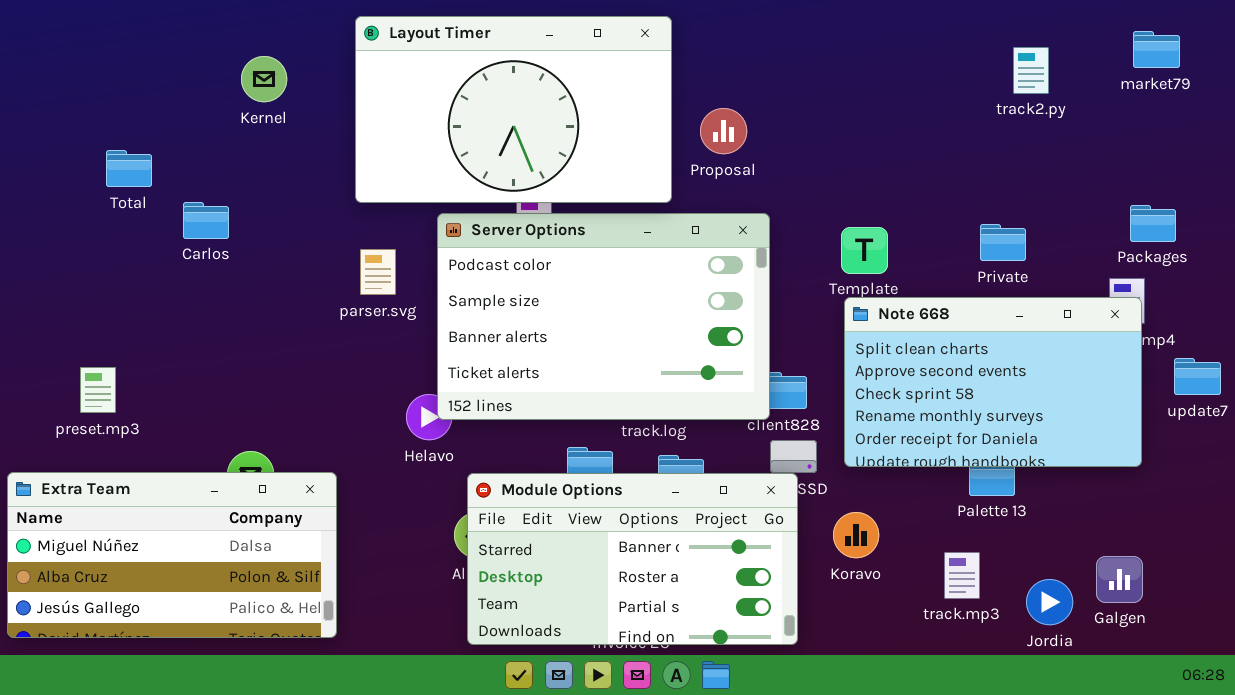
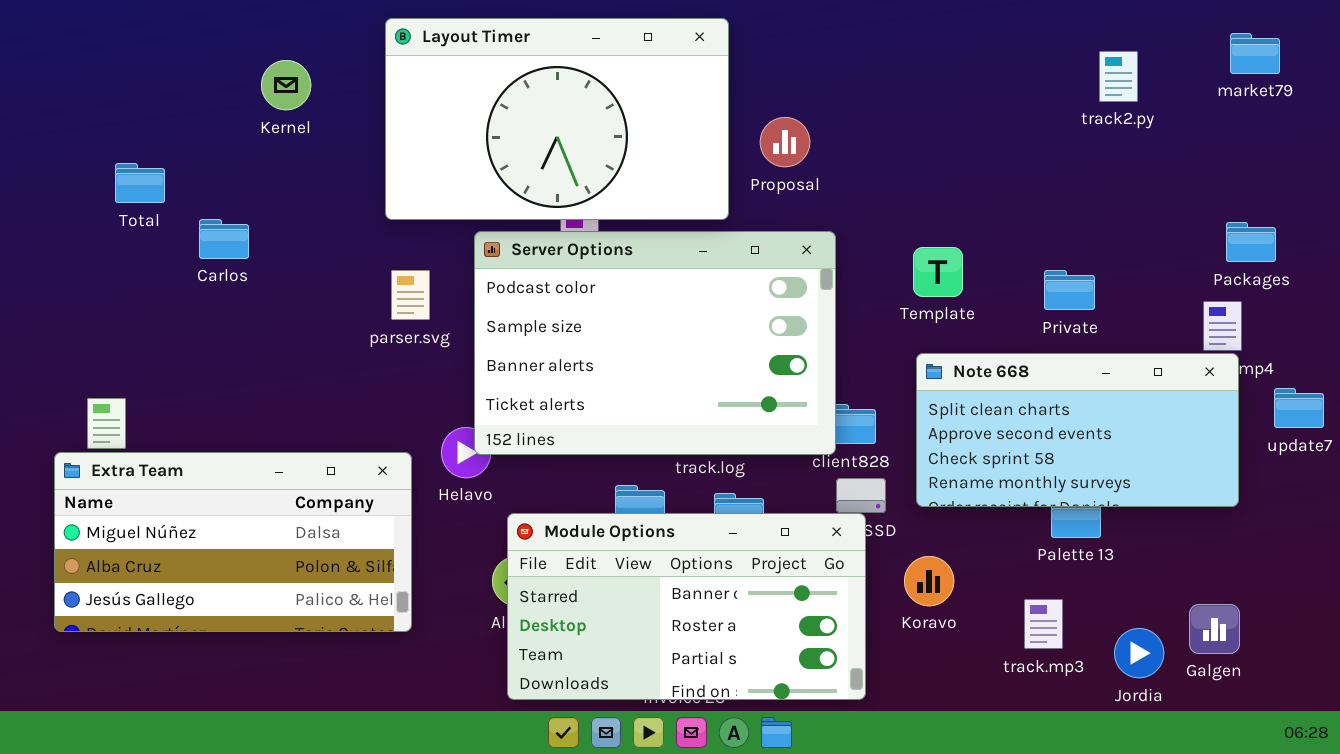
Private: [980,224,1026,261] -> [1044,270,1095,310], moved
Note 668: [844,297,1142,467] -> [916,353,1239,507], resized
Extra Team: [7,472,337,638] -> [54,452,412,632], moved

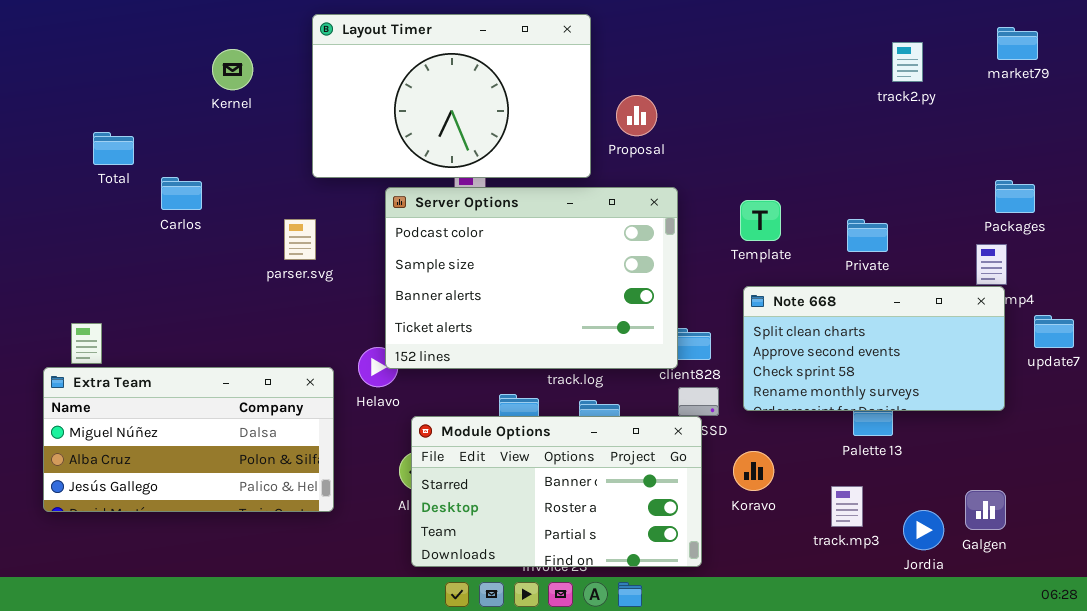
parser.svg: [391,270,430,320] -> [284,219,316,260], moved

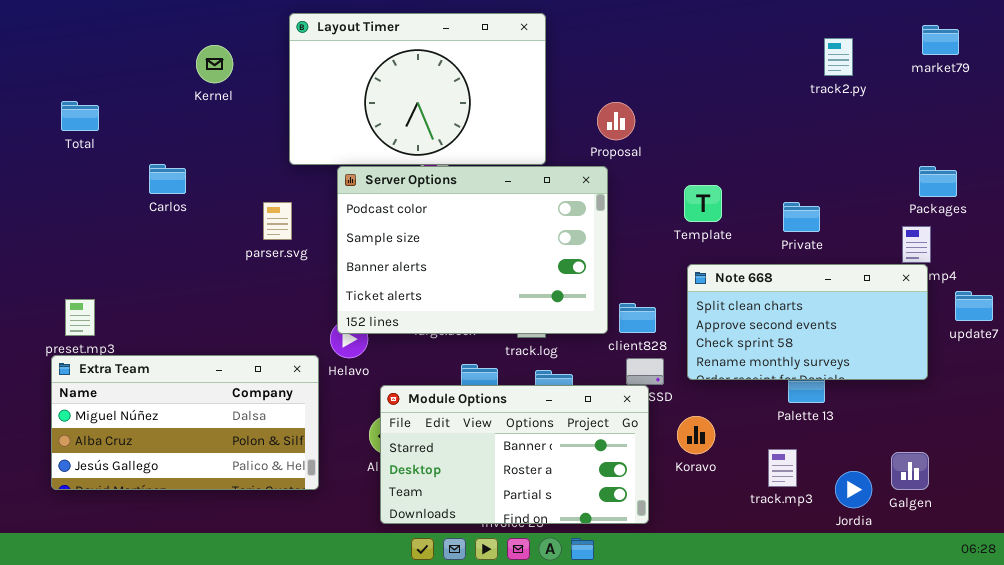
Proposal: [616,95,657,136] -> [597,102,635,140], moved
Total: [93,132,134,165] -> [61,101,99,131], moved
Server Options: [385,187,678,369] -> [337,166,608,334], moved
Extra Team: [43,367,334,512] -> [51,355,319,490], moved

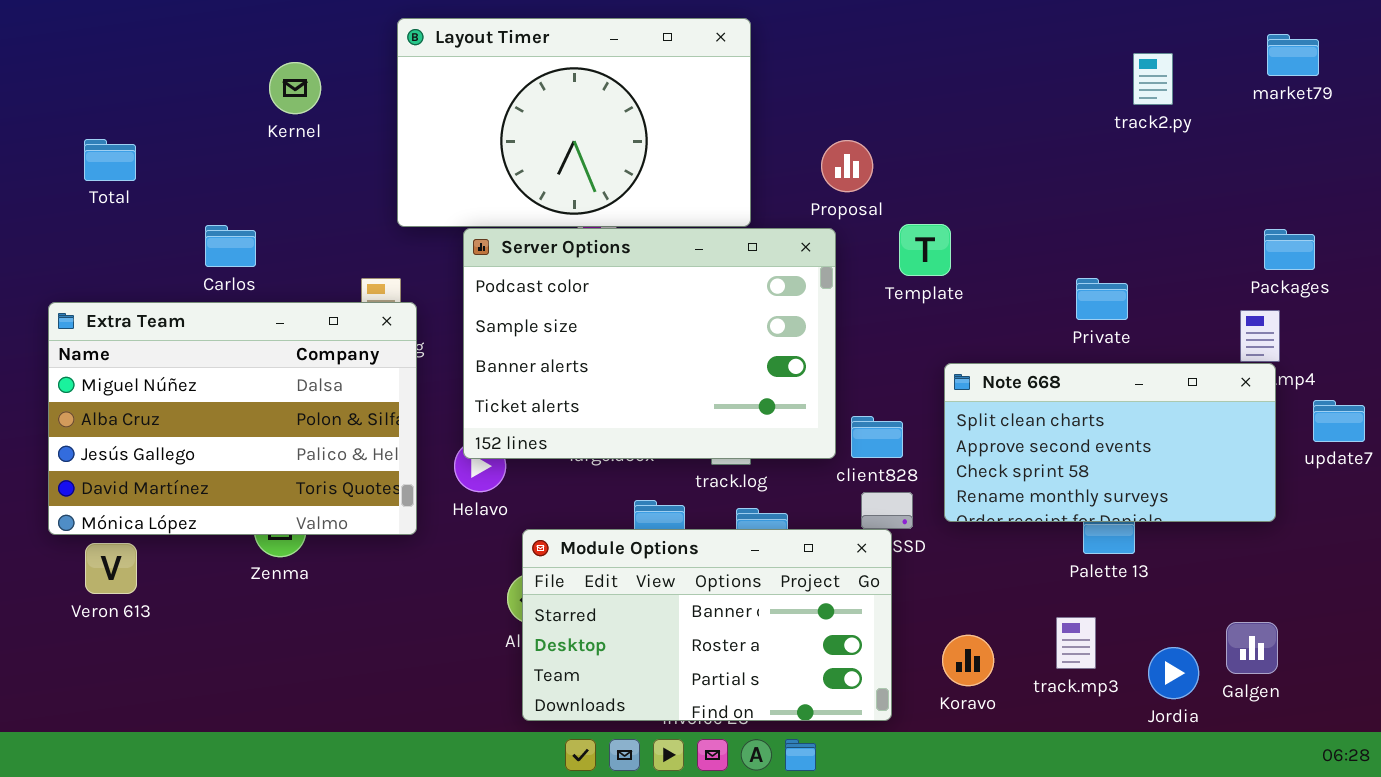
Template: [684,185,722,222] -> [899,224,951,276], moved
Extra Team: [51,355,319,490] -> [48,302,417,535], moved, resized
Koravo: [677,416,715,454] -> [942,635,994,686], moved

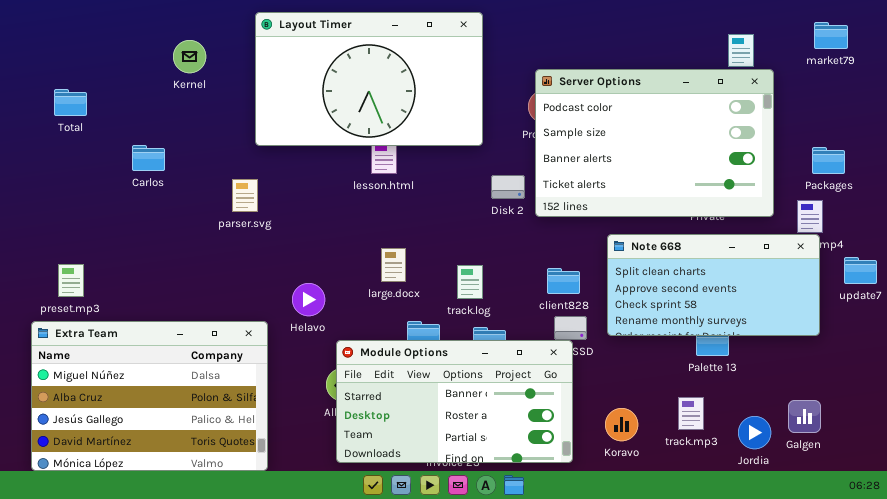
Server Options: [463,228,836,459] -> [535,69,774,217], moved
Extra Team: [48,302,417,535] -> [31,321,268,471], moved

